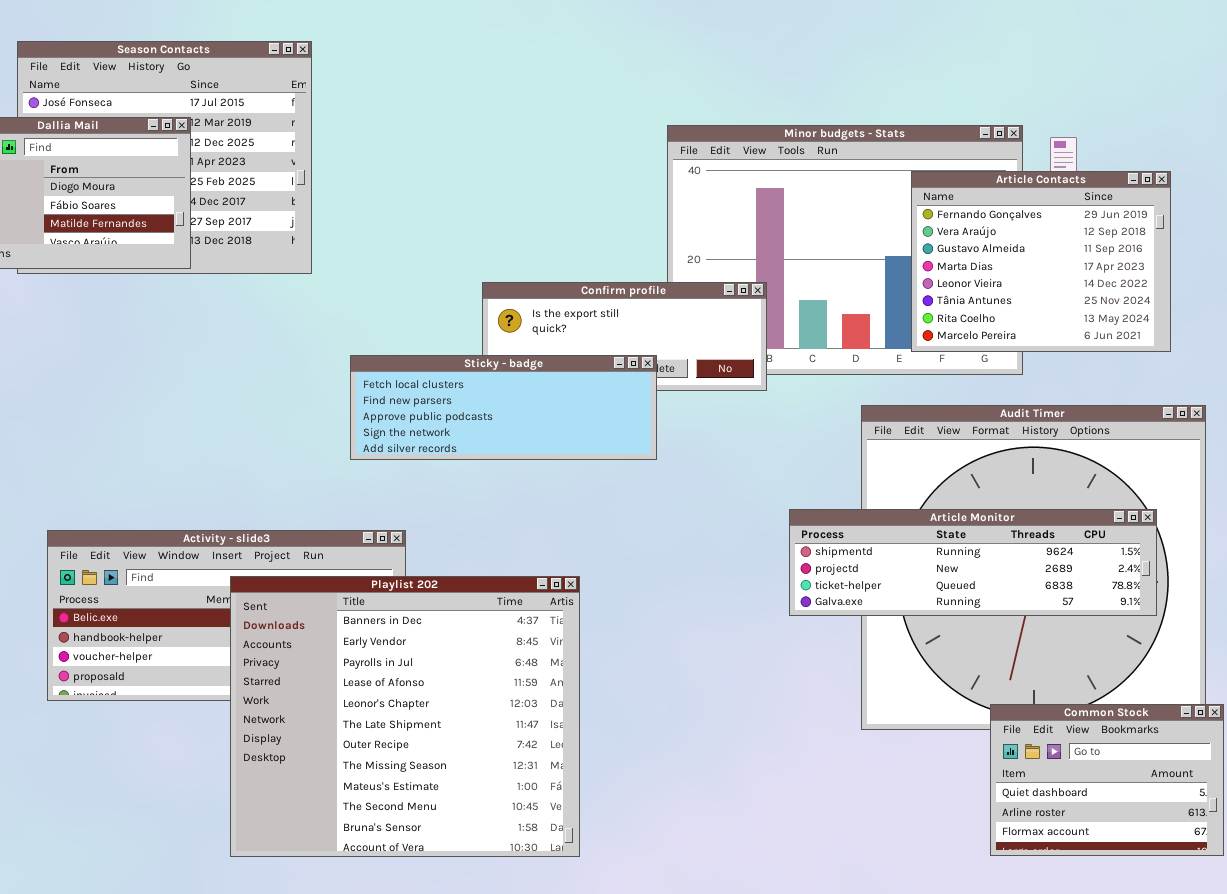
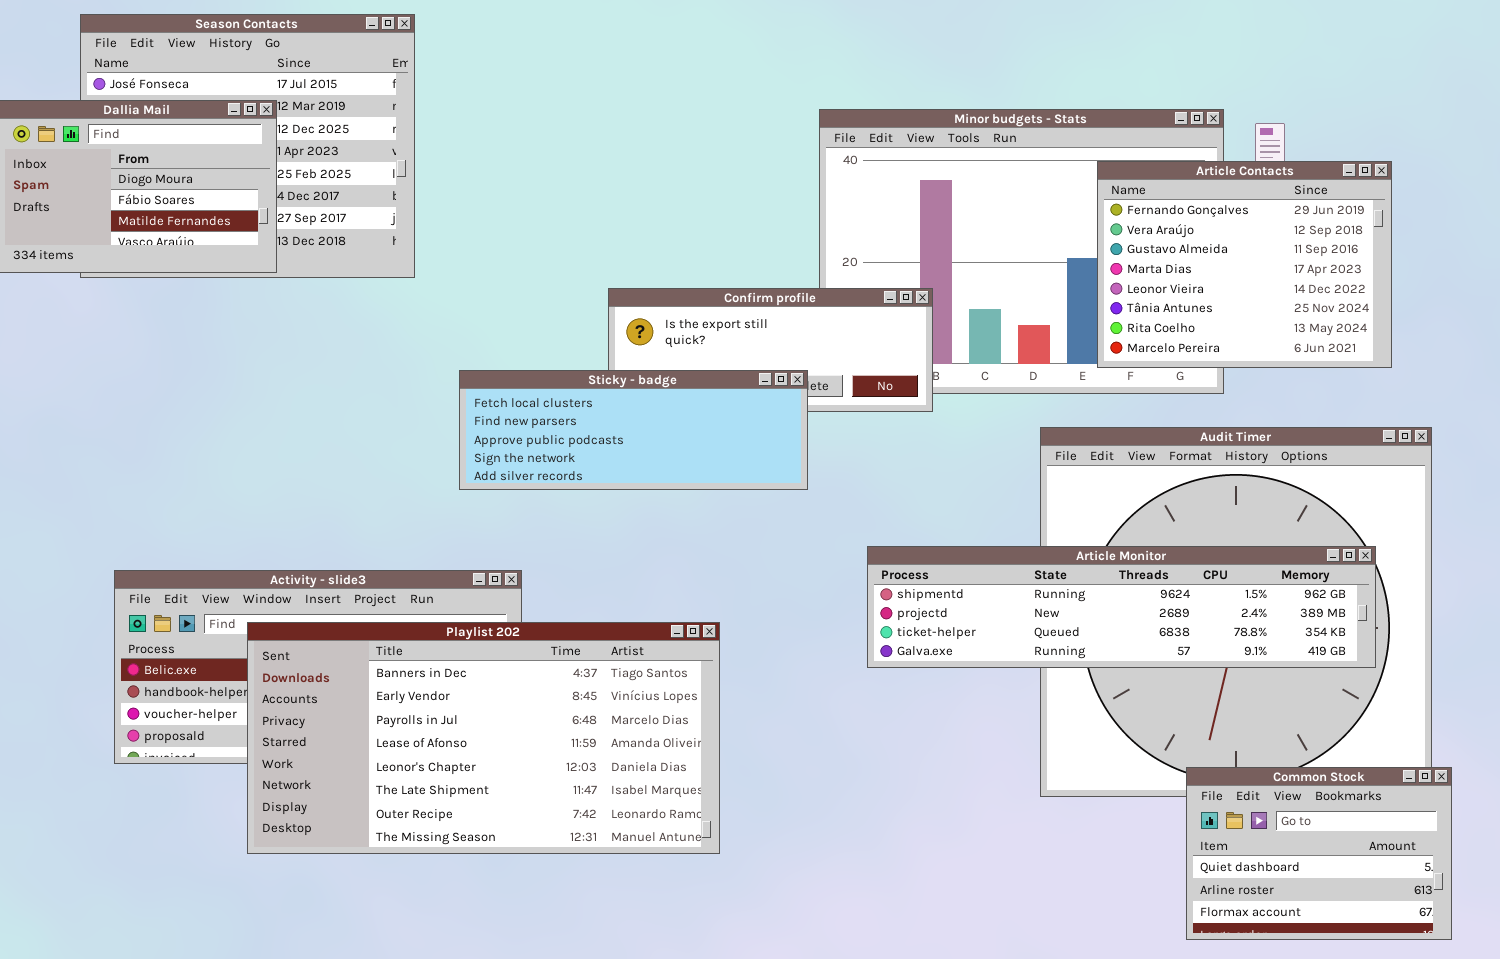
Article Monitor: [789,509,1157,616] -> [867,546,1376,668], resized
Playlist 202: [230,576,580,857] -> [247,622,720,854], resized

